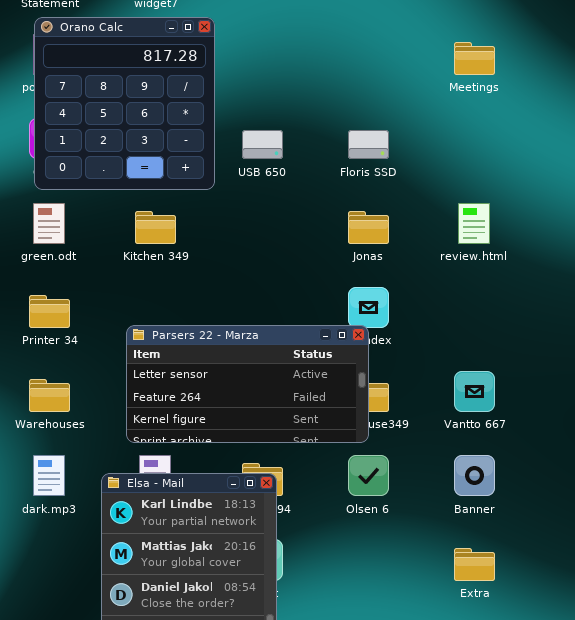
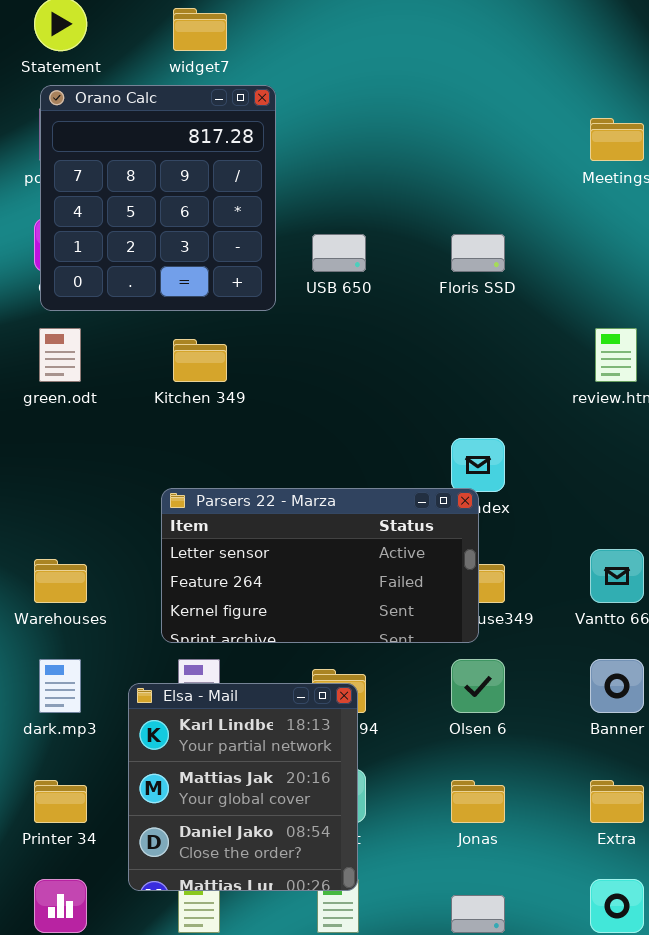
Jonas: [348,211,389,244] -> [451,780,505,823], moved
Printer 34: [29,295,70,328] -> [34,780,87,823], moved

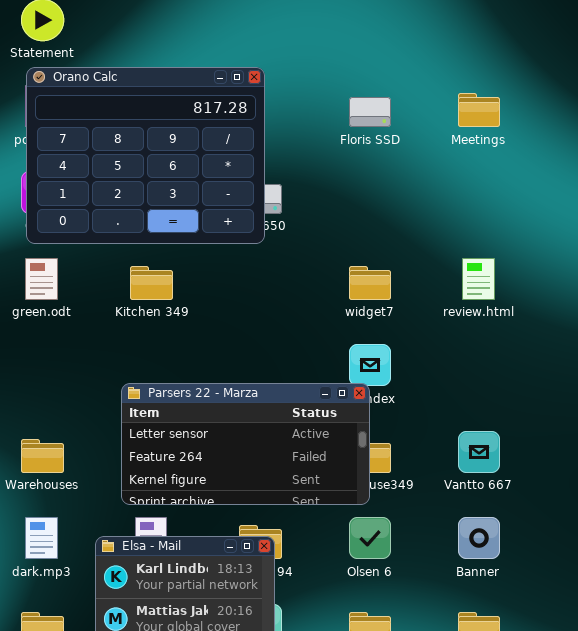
widget7: [173,8,227,51] -> [349,266,391,300], moved
Orano Calc: [40,85,276,311] -> [26,67,265,244], resized
Floris SSD: [451,234,505,272] -> [349,97,391,127], moved

